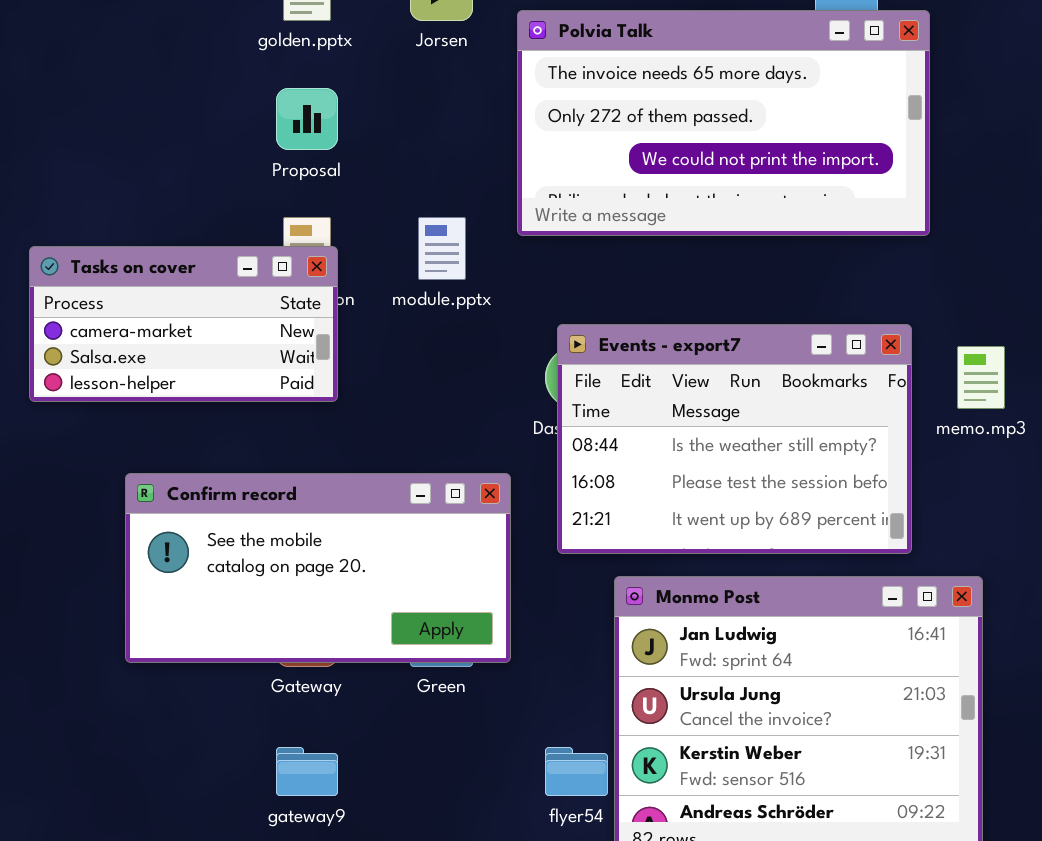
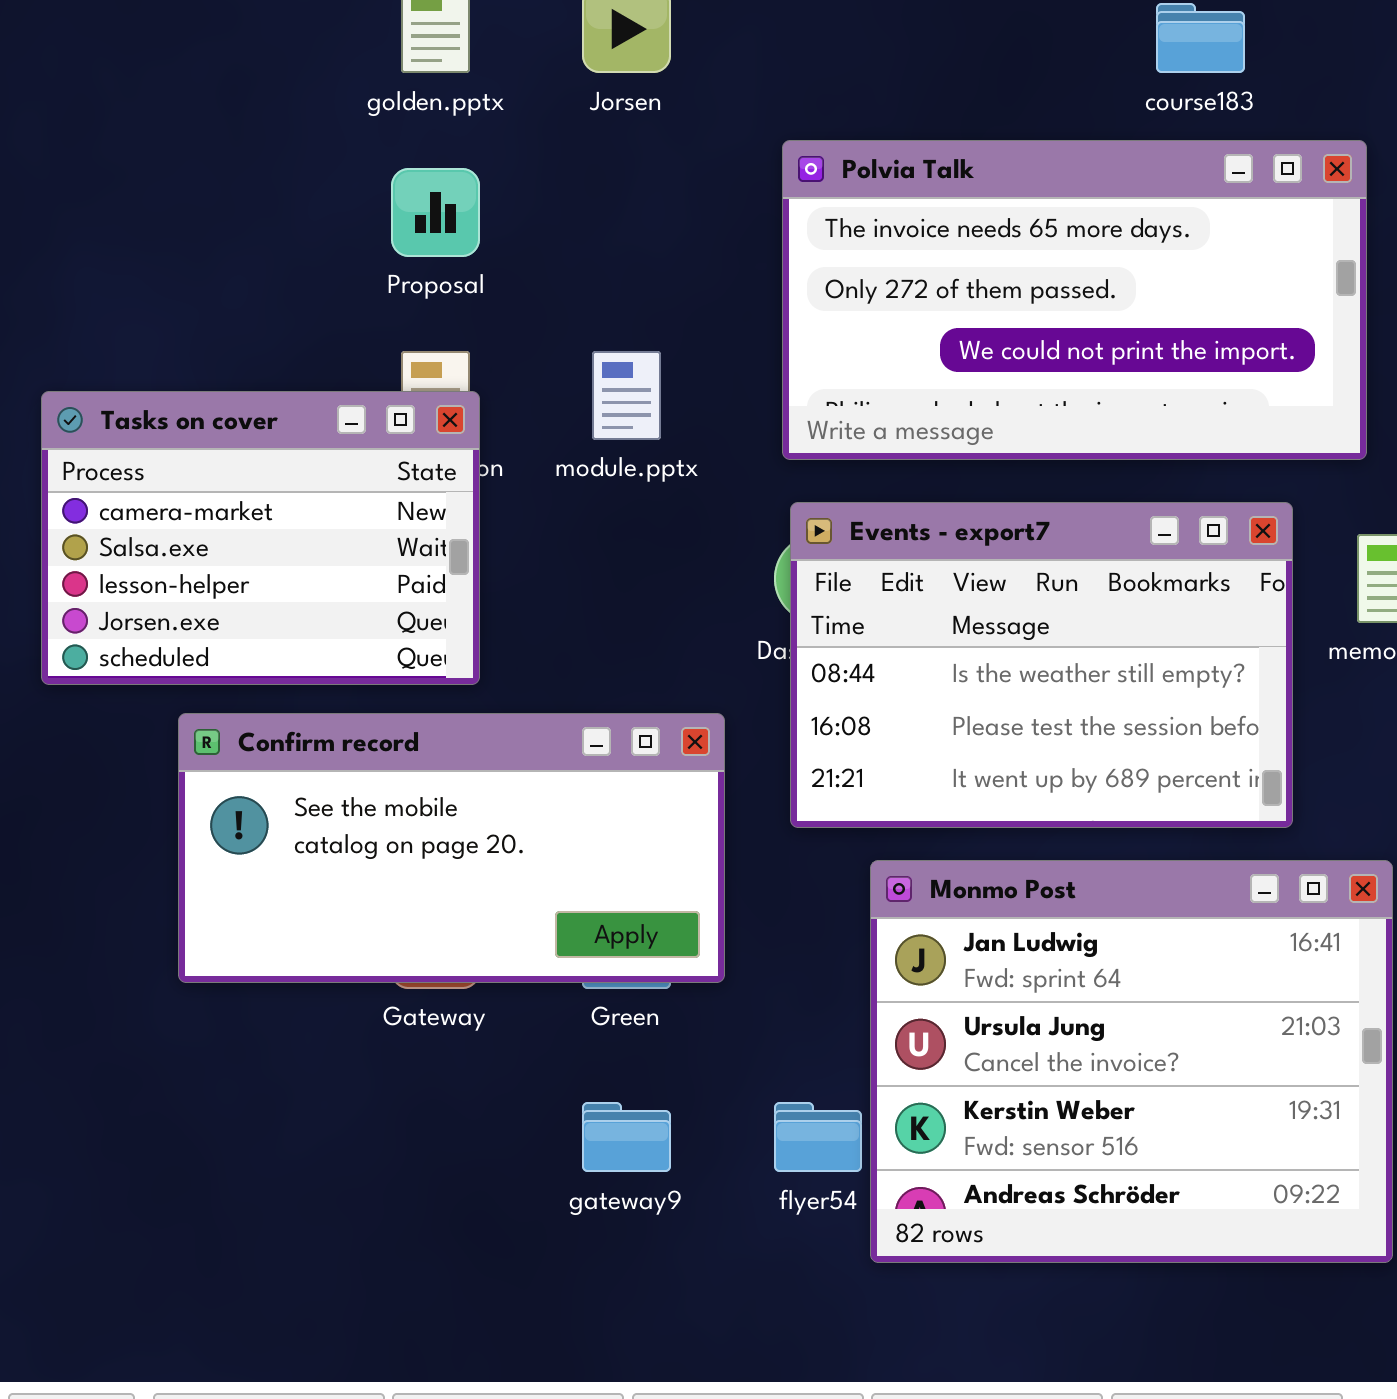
Polvia Talk: [517,10,930,236] -> [782,140,1367,460], moved
Tasks on cover: [29,246,338,402] -> [41,391,480,685], resized
gateway9: [276,747,338,796] -> [582,1102,671,1172], moved

